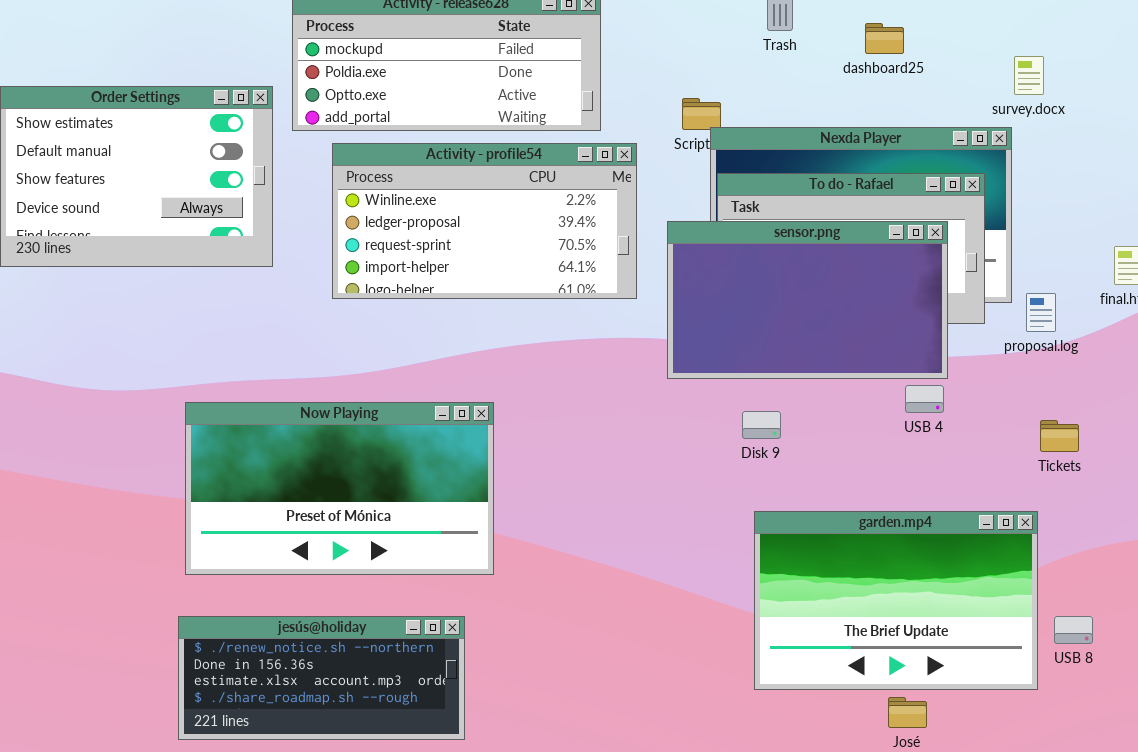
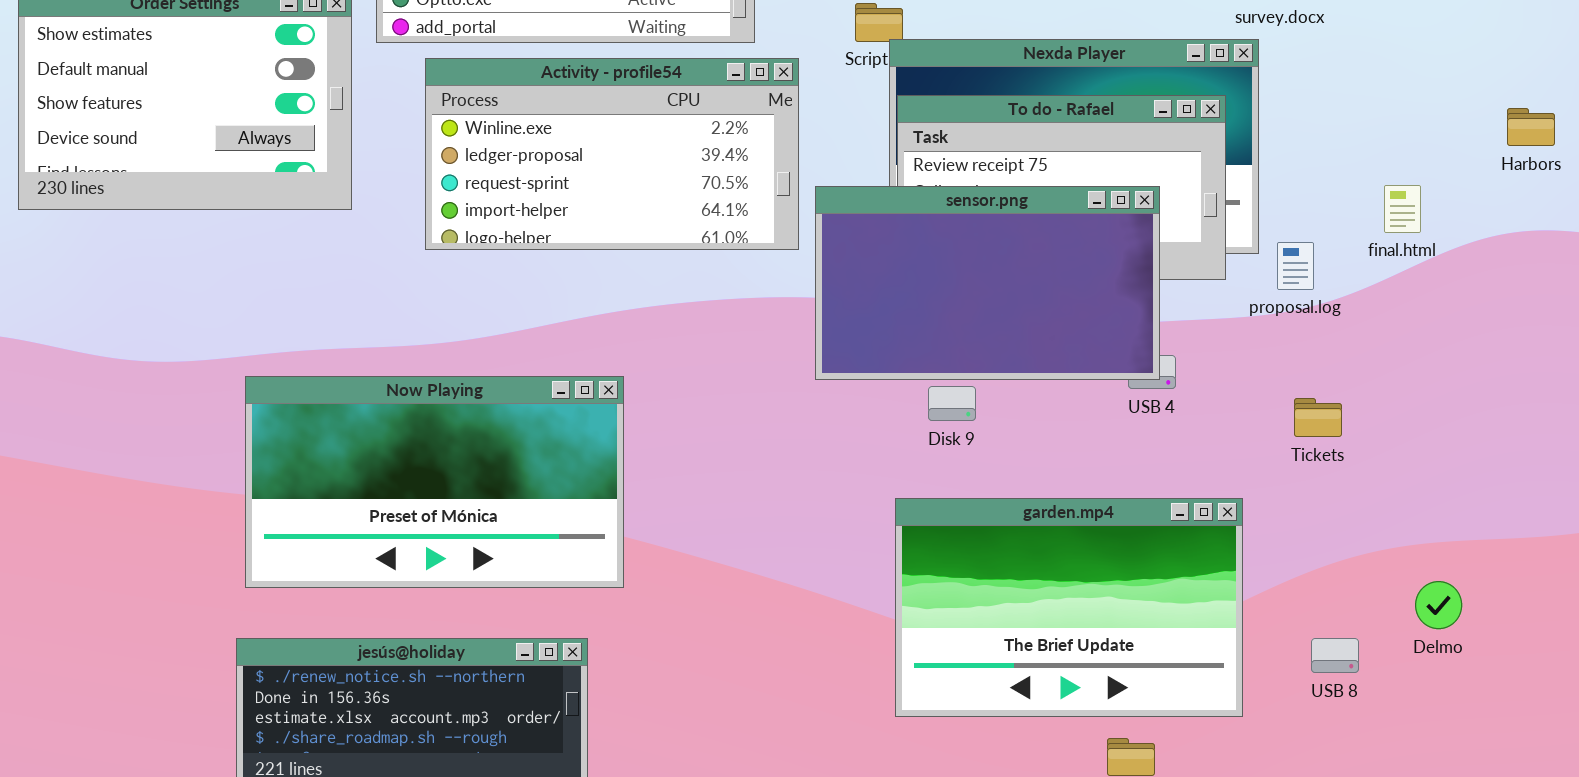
sensor.png: [667,221,948,379] -> [815,186,1160,380], moved
garden.mp4: [754,511,1038,690] -> [895,498,1243,717], moved

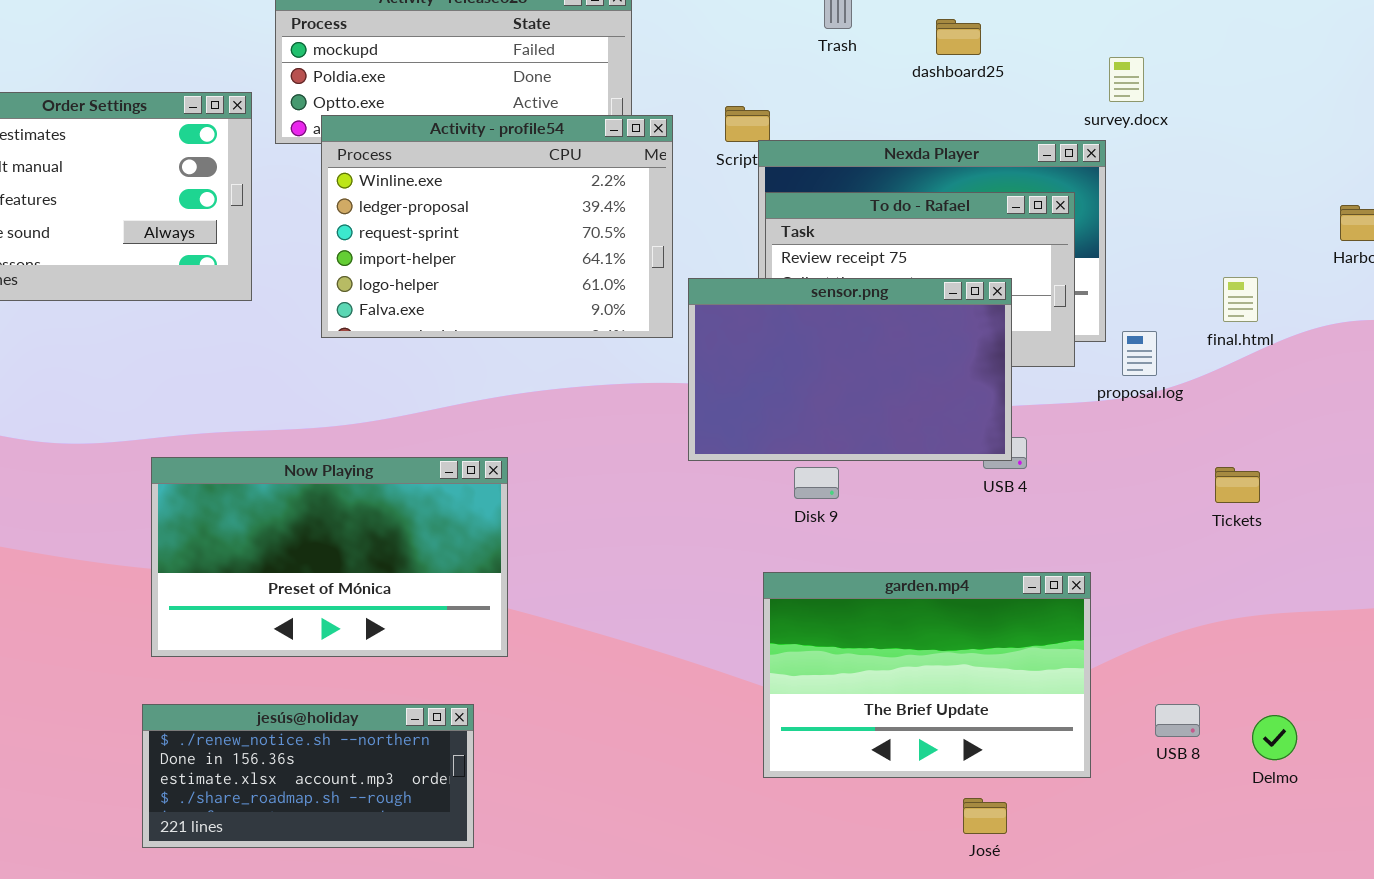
Activity - profile54: [425,58,799,250] -> [321,115,673,338], resized
Tickets: [1294,398,1342,437] -> [1215,467,1260,503], moved
Delmo: [1415,581,1462,629] -> [1252,715,1297,760], moved

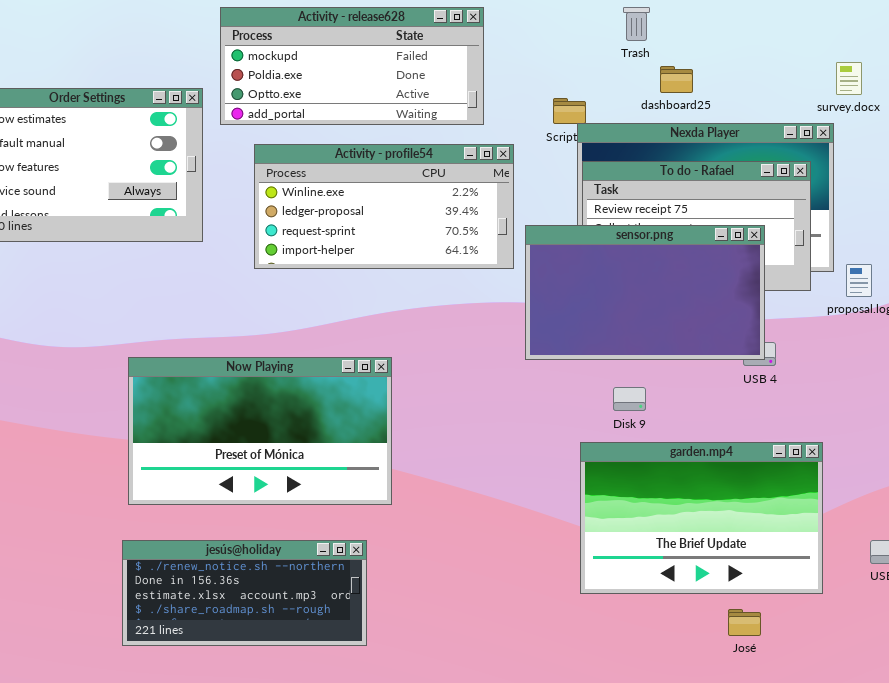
dashboard25: [936,19,981,55] -> [660,66,693,93], moved
Activity - profile54: [321,115,673,338] -> [254,144,514,269], resized
Disk 9: [794,467,839,499] -> [613,387,646,411], moved

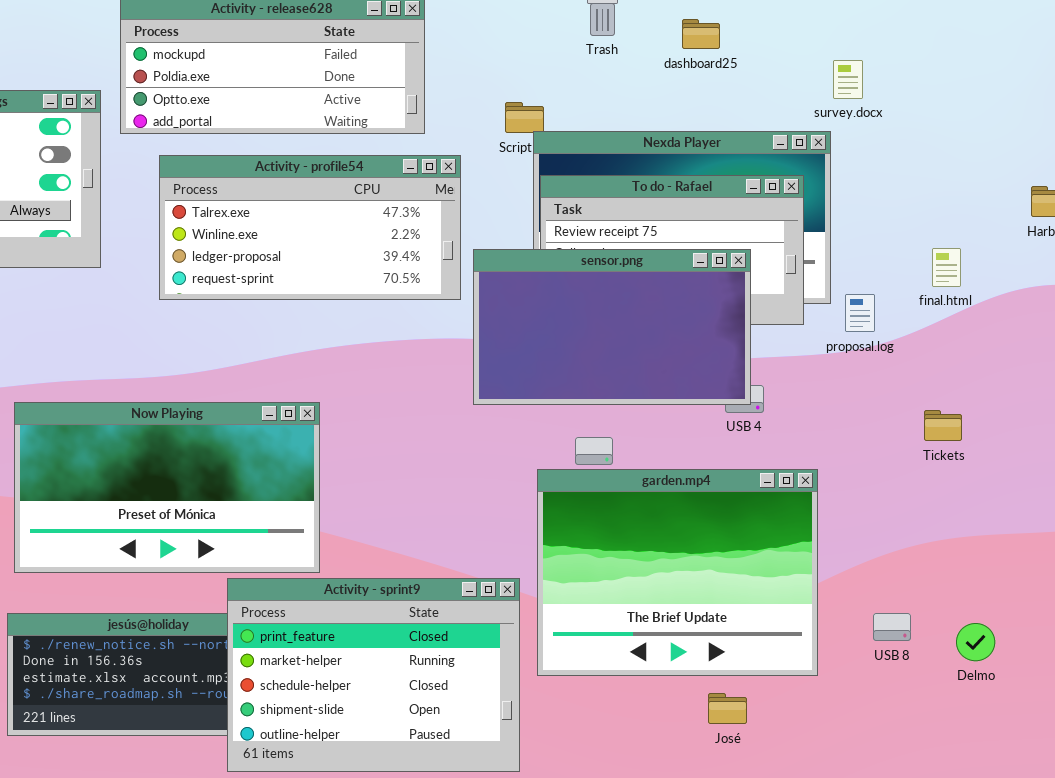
dashboard25: [660,66,693,93] -> [682,19,720,49], moved
Activity - profile54: [254,144,514,269] -> [159,155,461,300], scrolled up 1 row
garden.mp4: [580,442,823,594] -> [537,469,818,676], resized
Activity - sprint9: none -> [227,578,520,772], opened

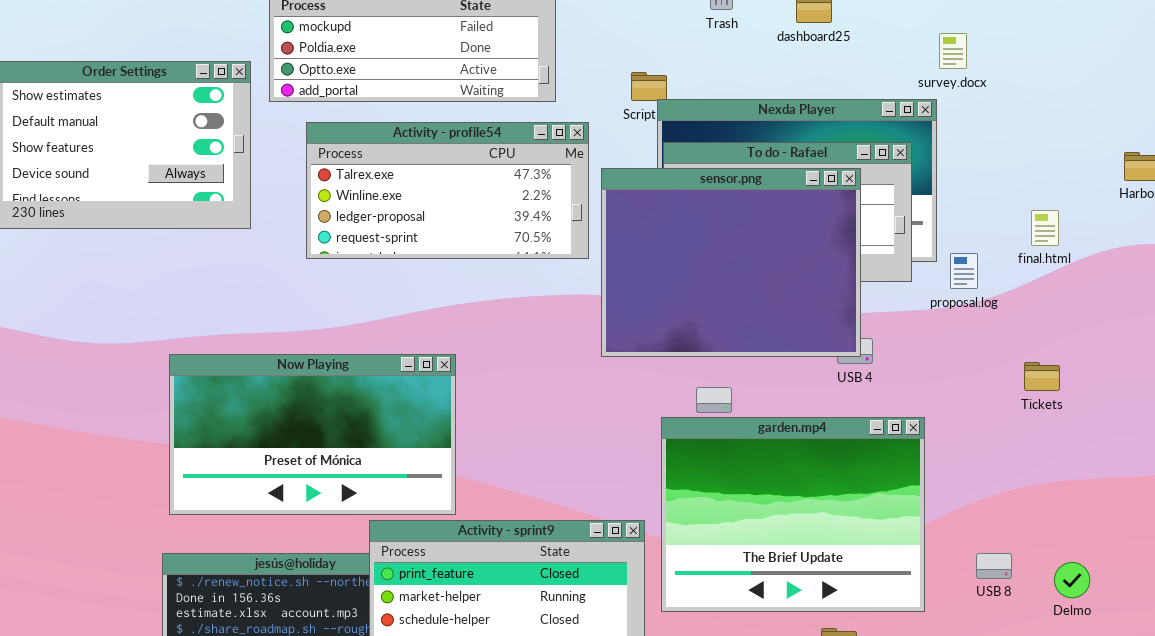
sensor.png: [473,249,751,405] -> [601,168,861,357], resized

